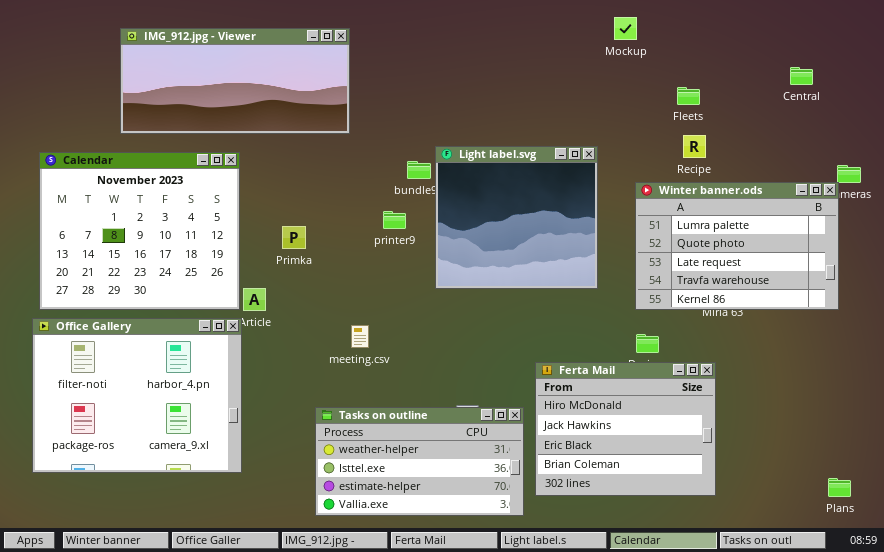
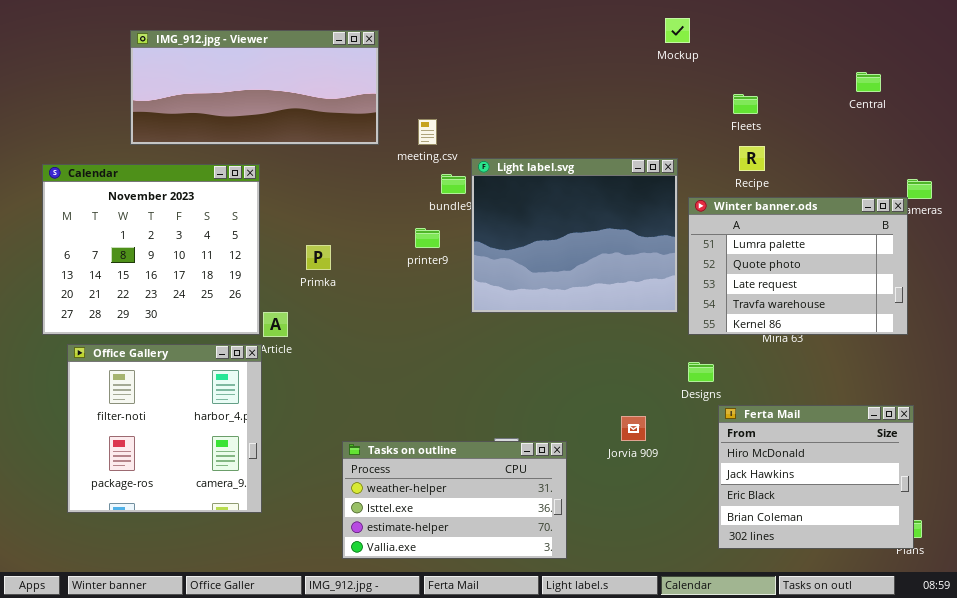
Light label.svg: [435,146,598,289] -> [471,158,678,313], resized
Office Gallery: [32,318,242,473] -> [67,344,262,513], resized
meeting.csv: [351,325,369,348] -> [418,119,437,145], moved
Ferta Mail: [535,362,716,496] -> [718,405,914,549], moved

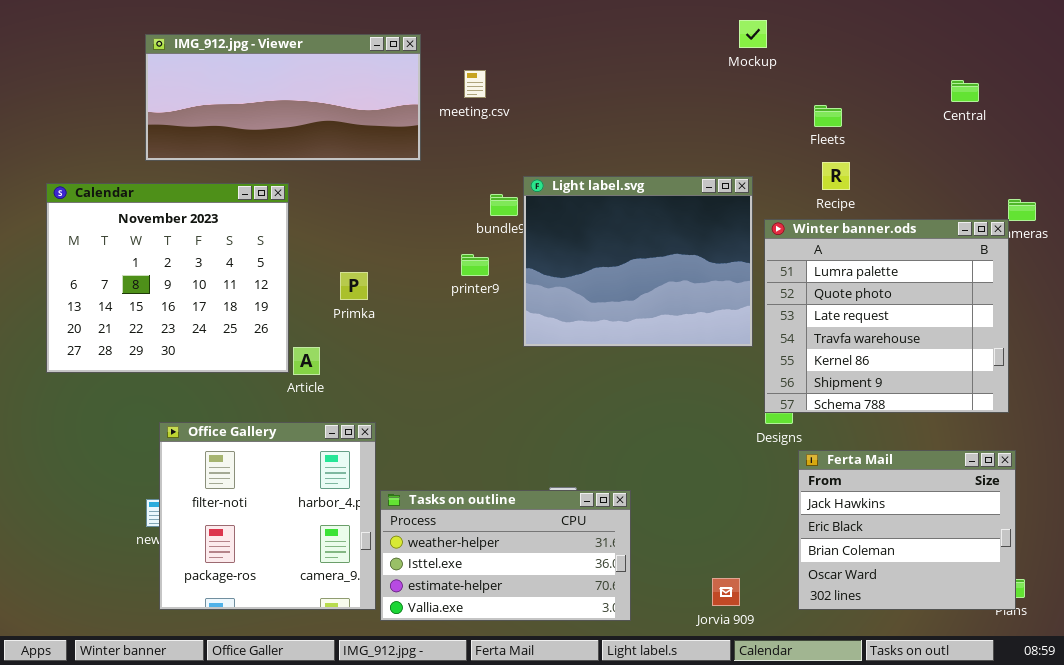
meeting.csv: [418,119,437,145] -> [464,70,486,98], moved
Winter banner.ods: [688,197,908,335] -> [764,219,1009,413], resized
Office Gallery: [67,344,262,513] -> [159,422,376,610], moved
Ferta Mail: [718,405,914,549] -> [798,450,1016,610], scrolled down 1 row
Jorvia 909: [621,416,646,441] -> [712,578,740,606], moved

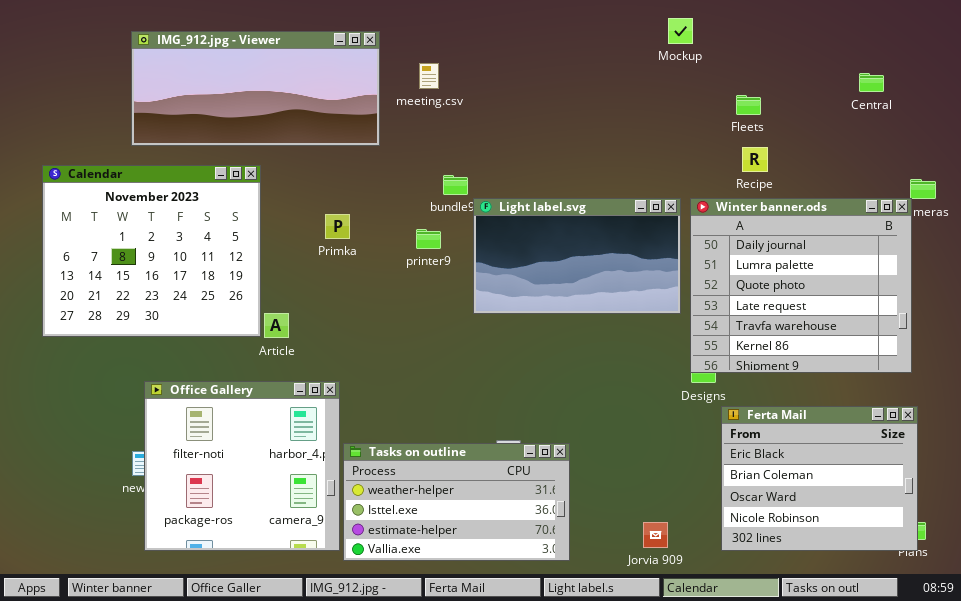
Light label.svg: [523,176,753,347] -> [473,198,681,314], resized
Winter banner.ods: [764,219,1009,413] -> [690,198,912,373], scrolled up 1 row
Primka: [340,272,368,300] -> [325,214,350,239], moved
Ferta Mail: [798,450,1016,610] -> [721,406,918,551], scrolled down 1 row

